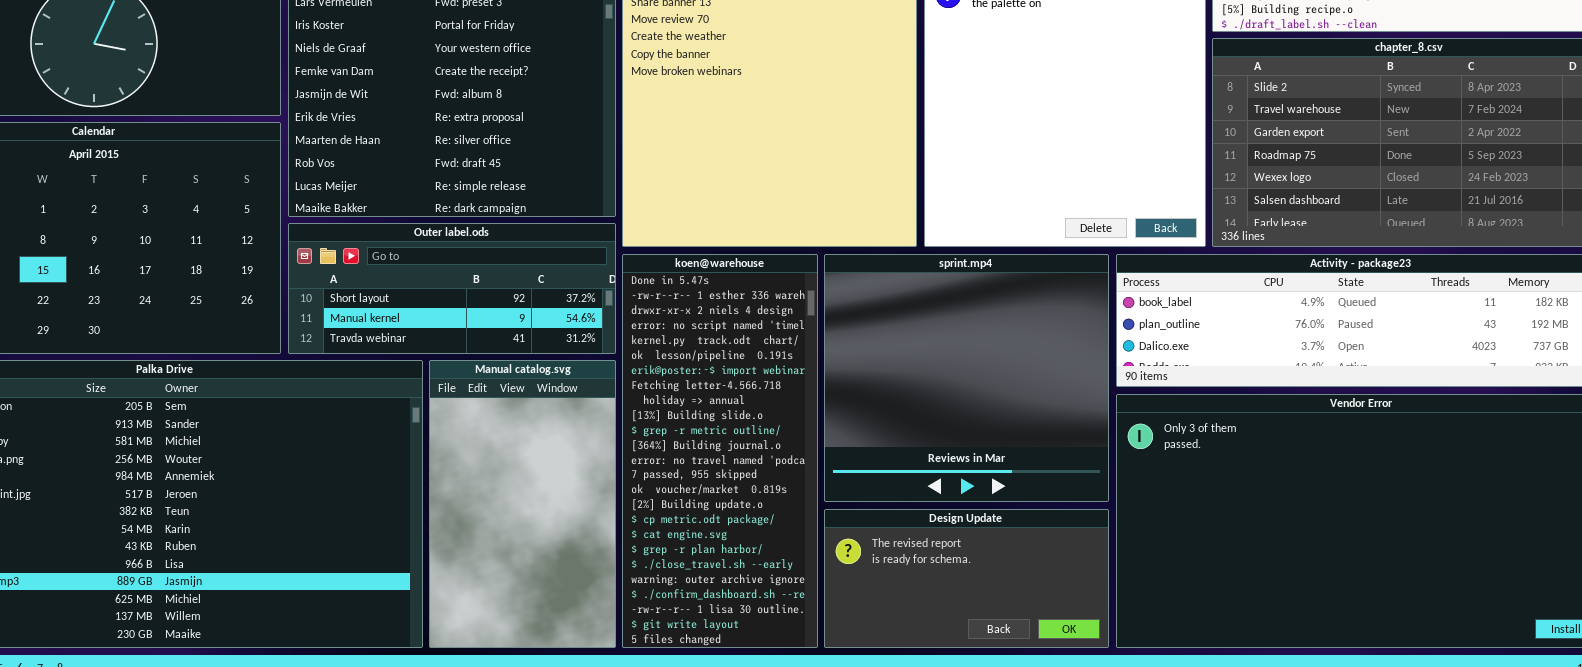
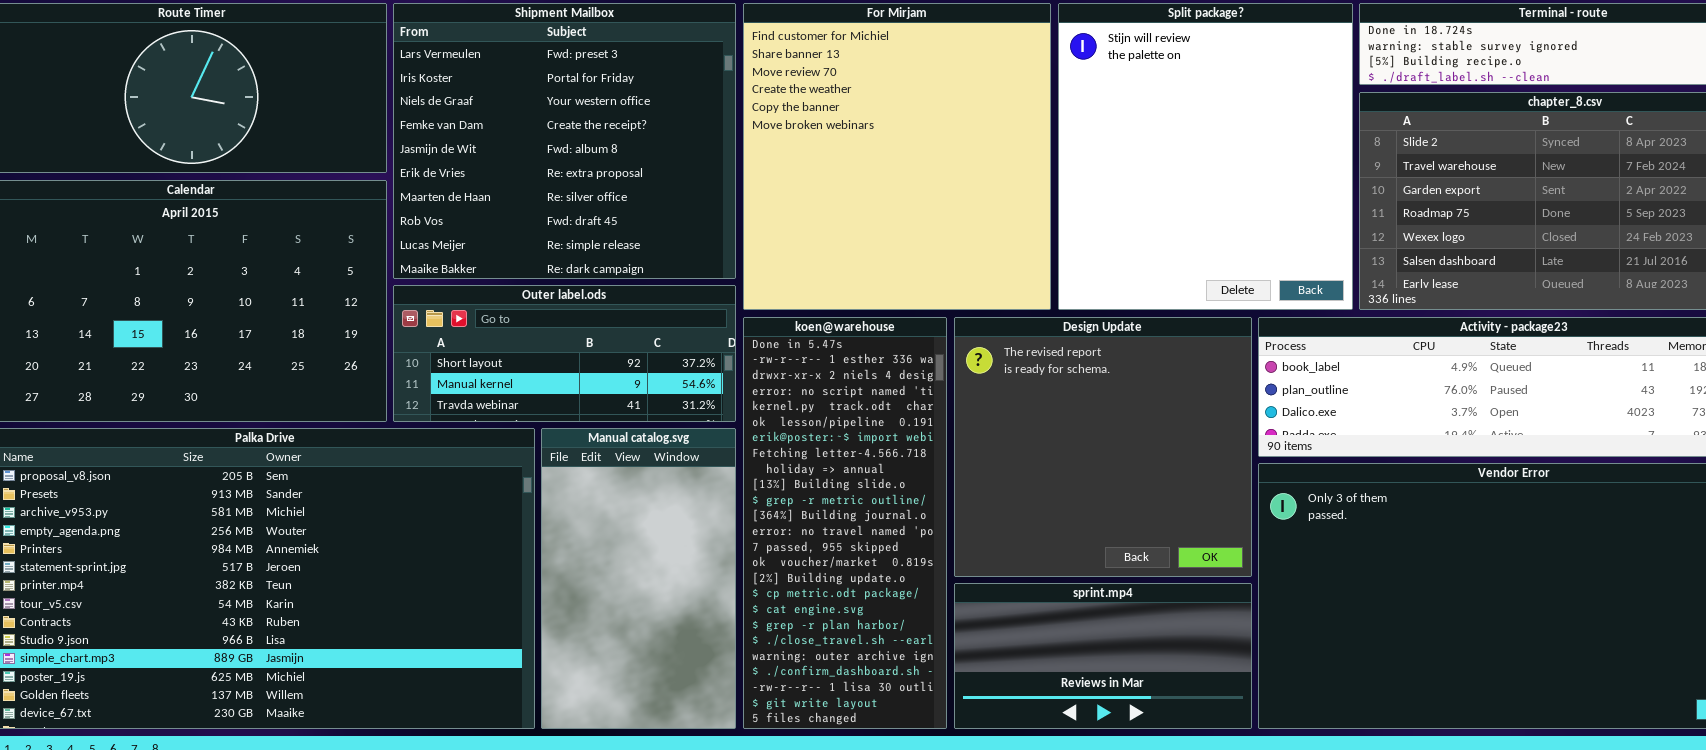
sprint.mp4: [824,254,1109,502] -> [954,583,1252,729], moved, resized
Design Update: [824,509,1109,648] -> [954,317,1252,577], moved, resized

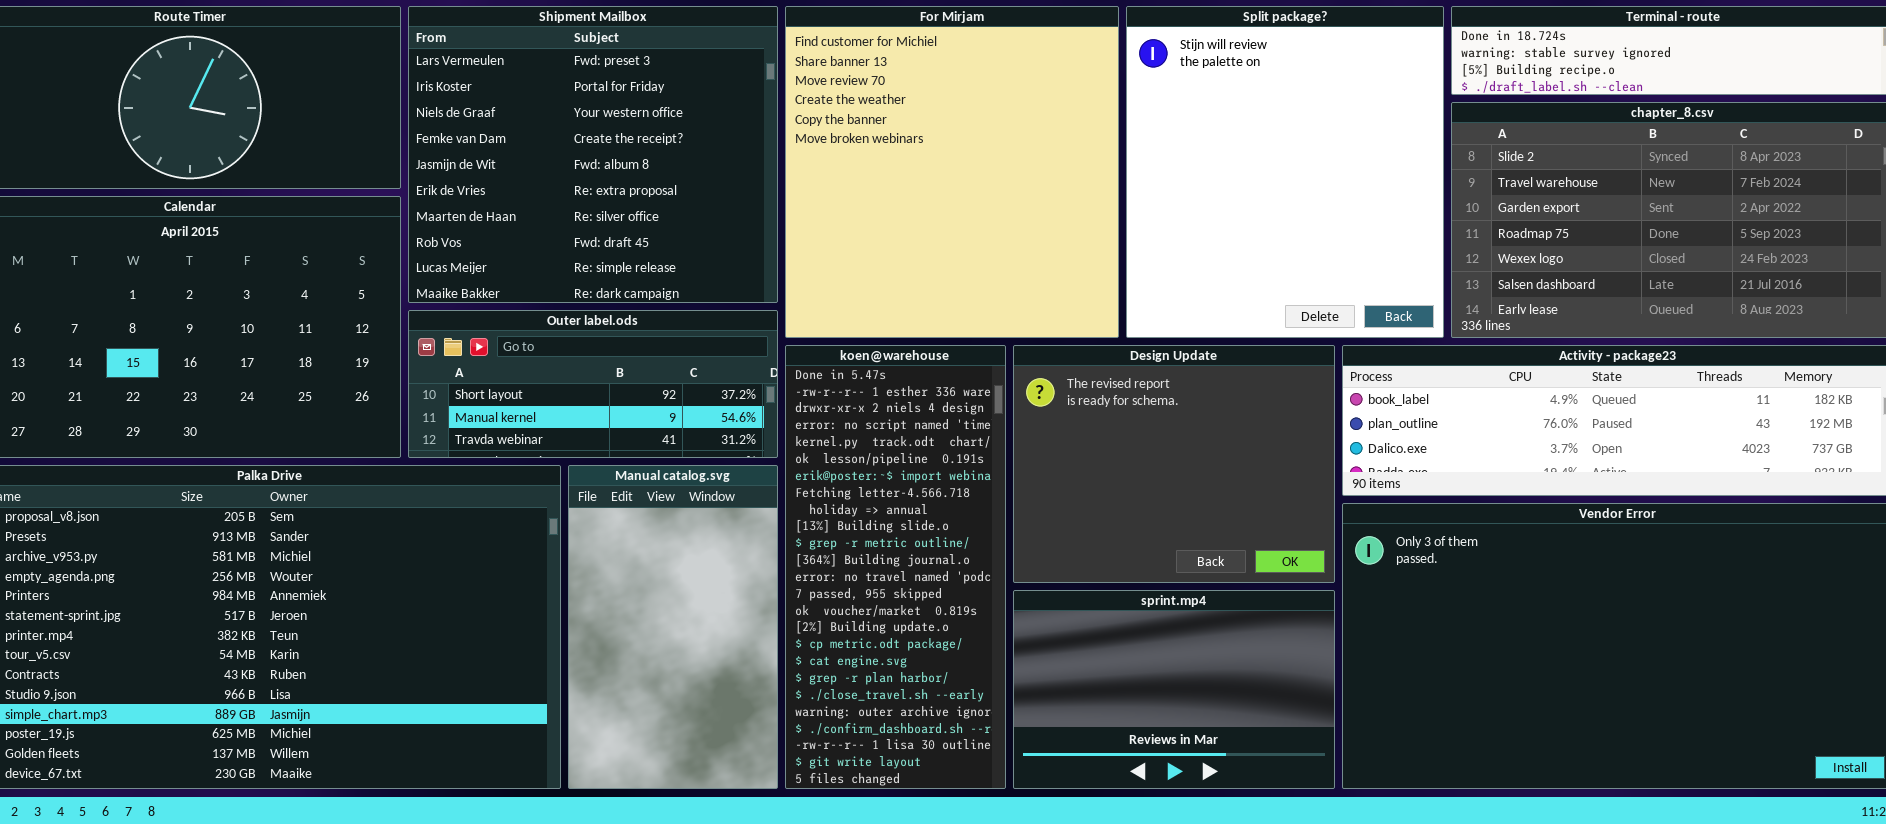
Design Update: [954,317,1252,577] -> [1013,345,1335,583], resized
sprint.mp4: [954,583,1252,729] -> [1013,590,1335,789], resized

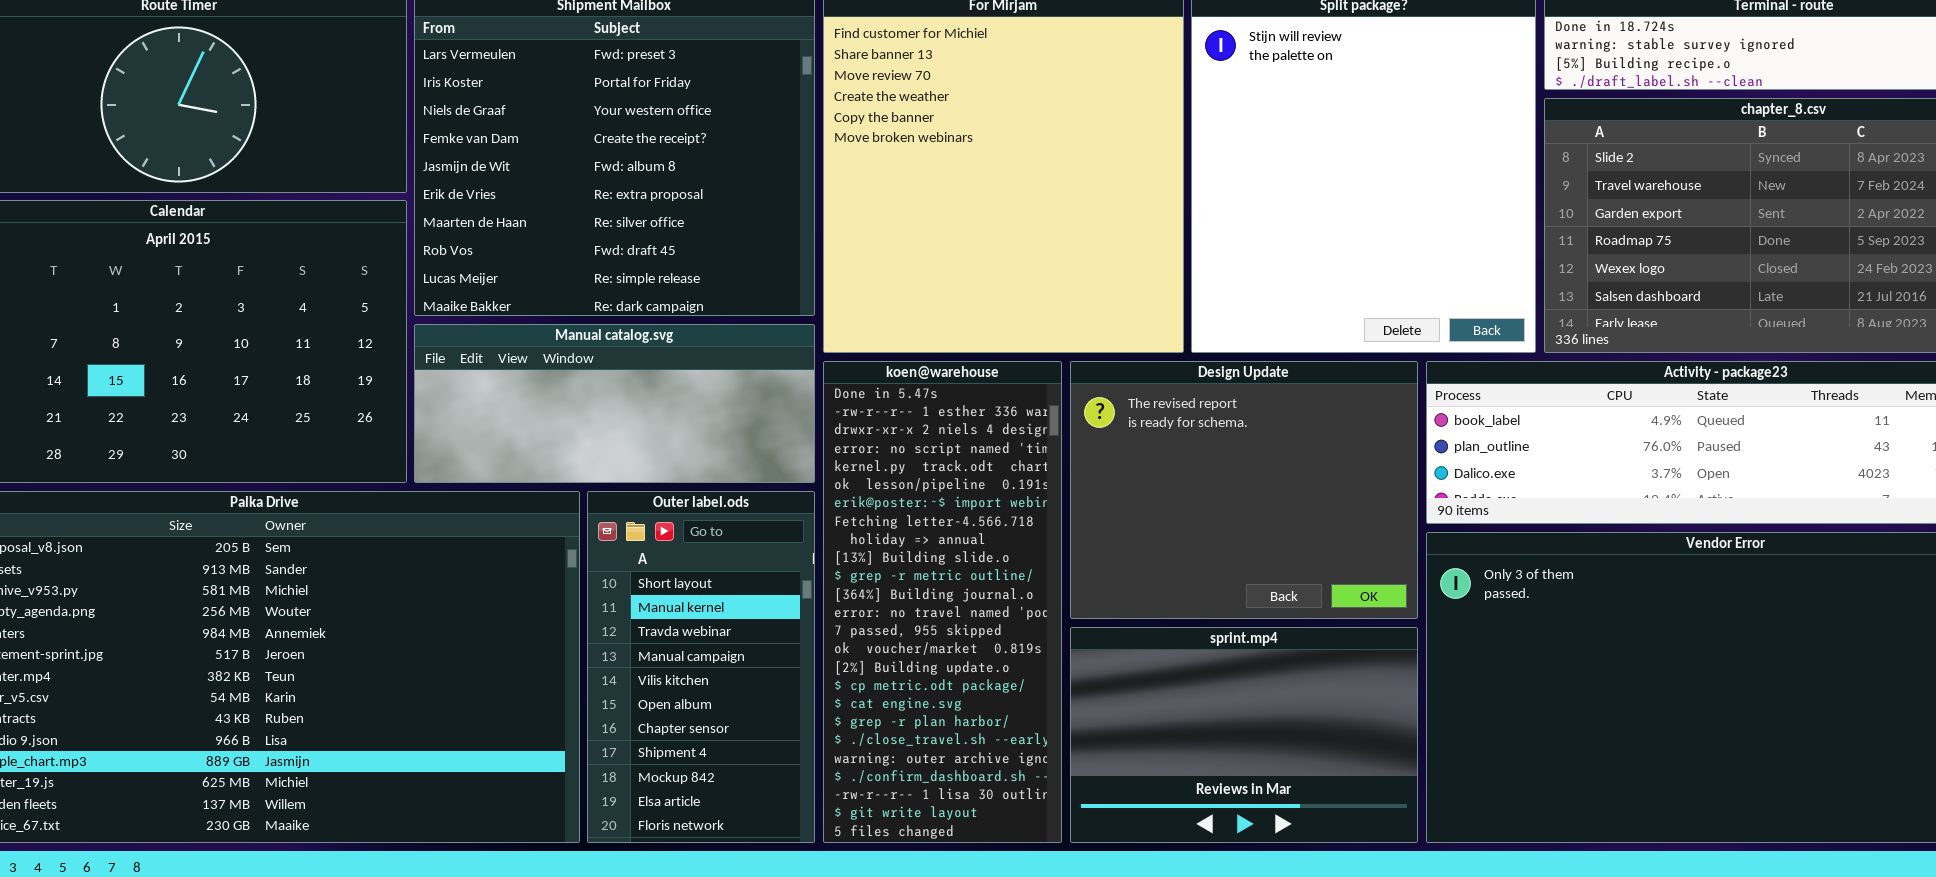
Outer label.ods: [408,310,778,458] -> [587,491,815,843], moved, resized
Manual catalog.svg: [568,465,778,789] -> [414,324,815,483], moved, resized

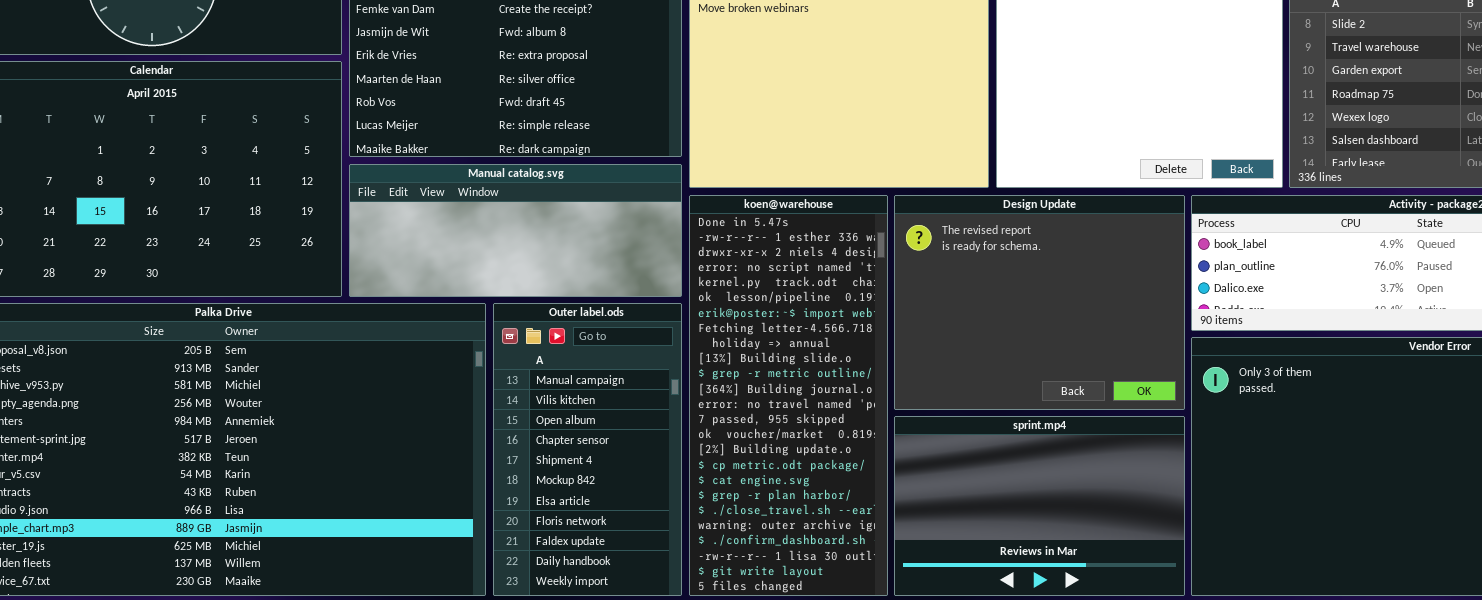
Outer label.ods: [587,491,815,843] -> [493,303,682,596], scrolled down 3 rows

